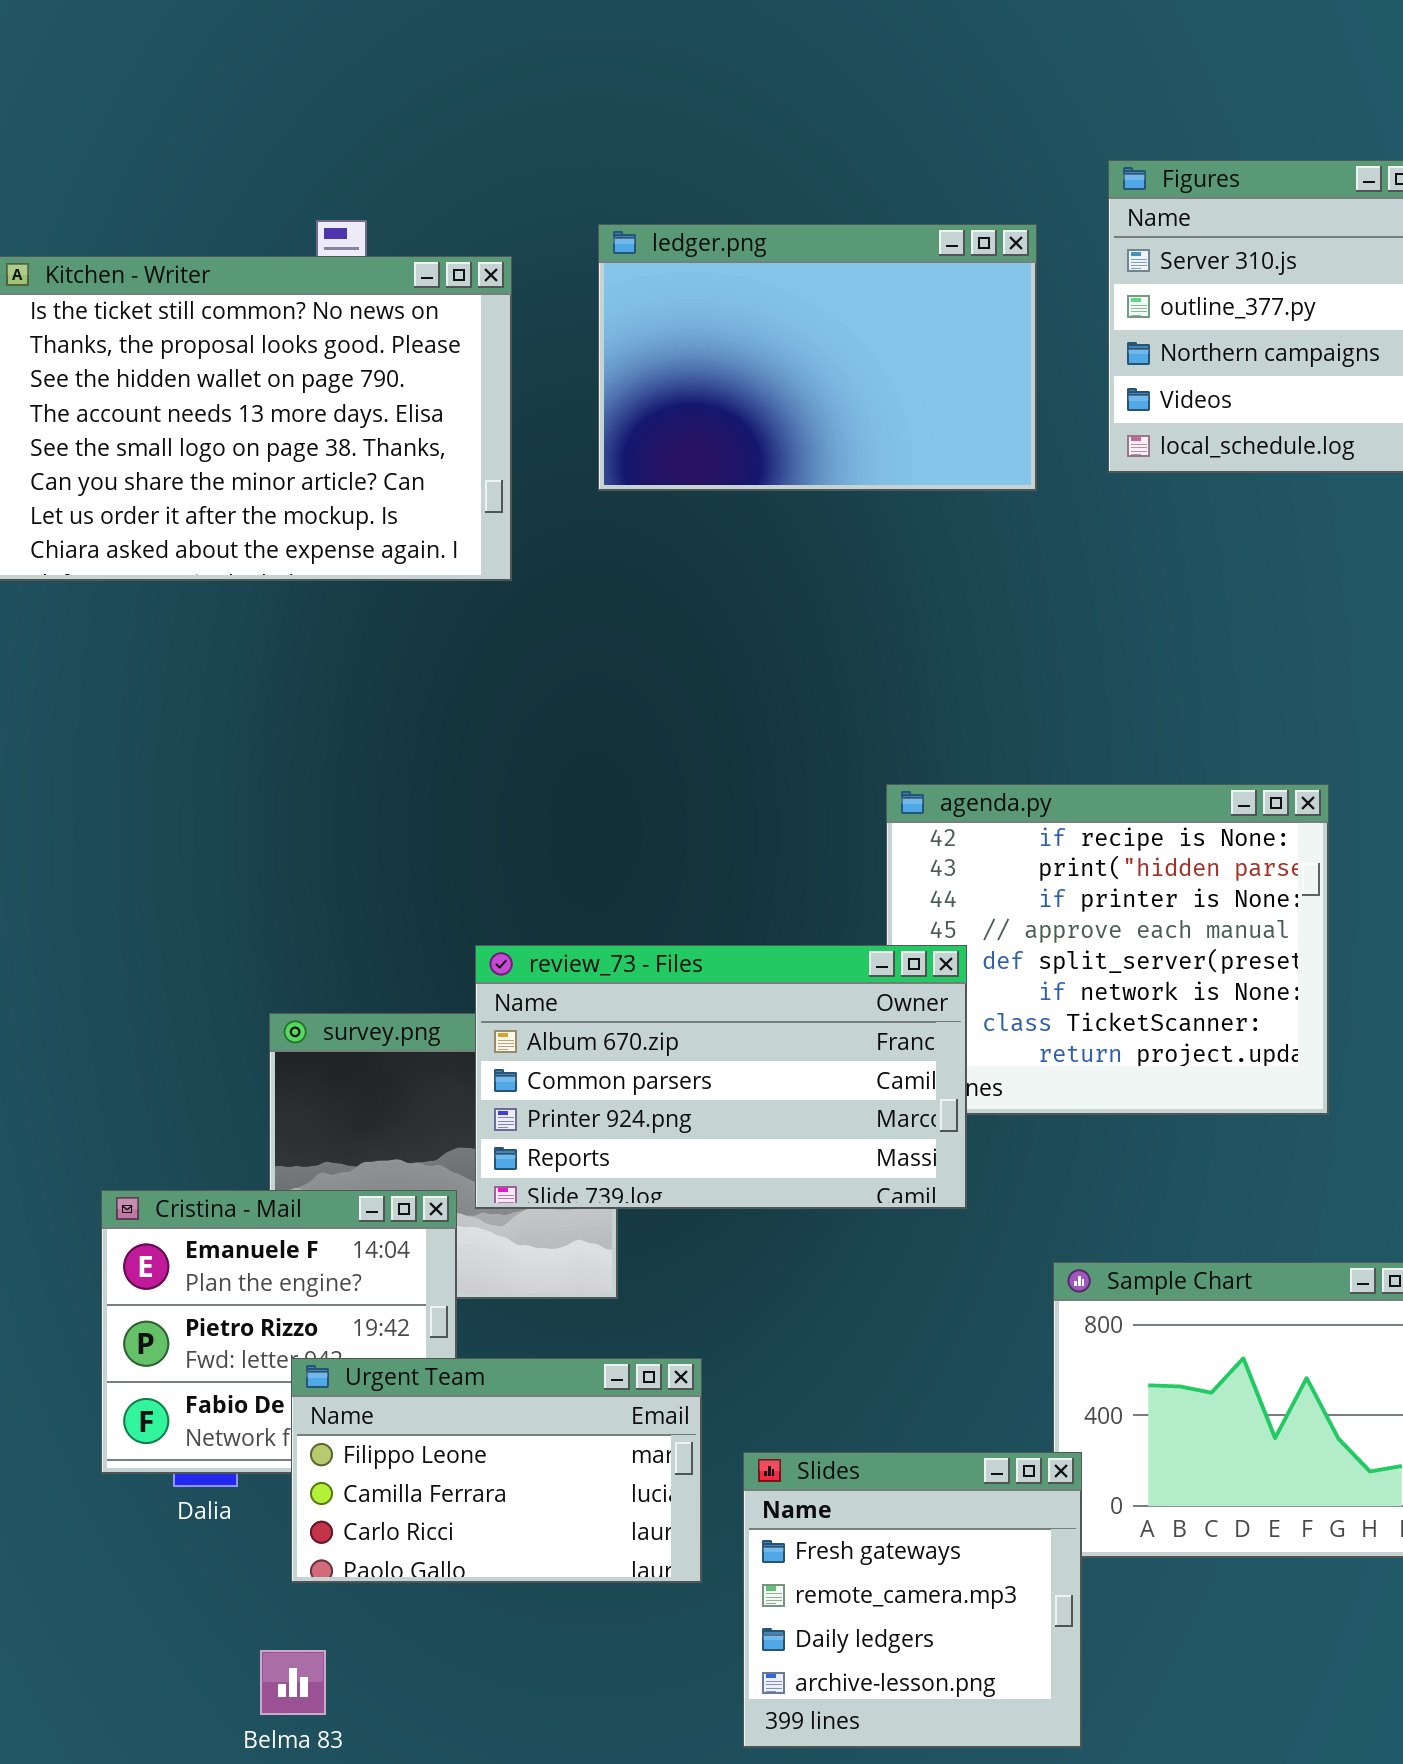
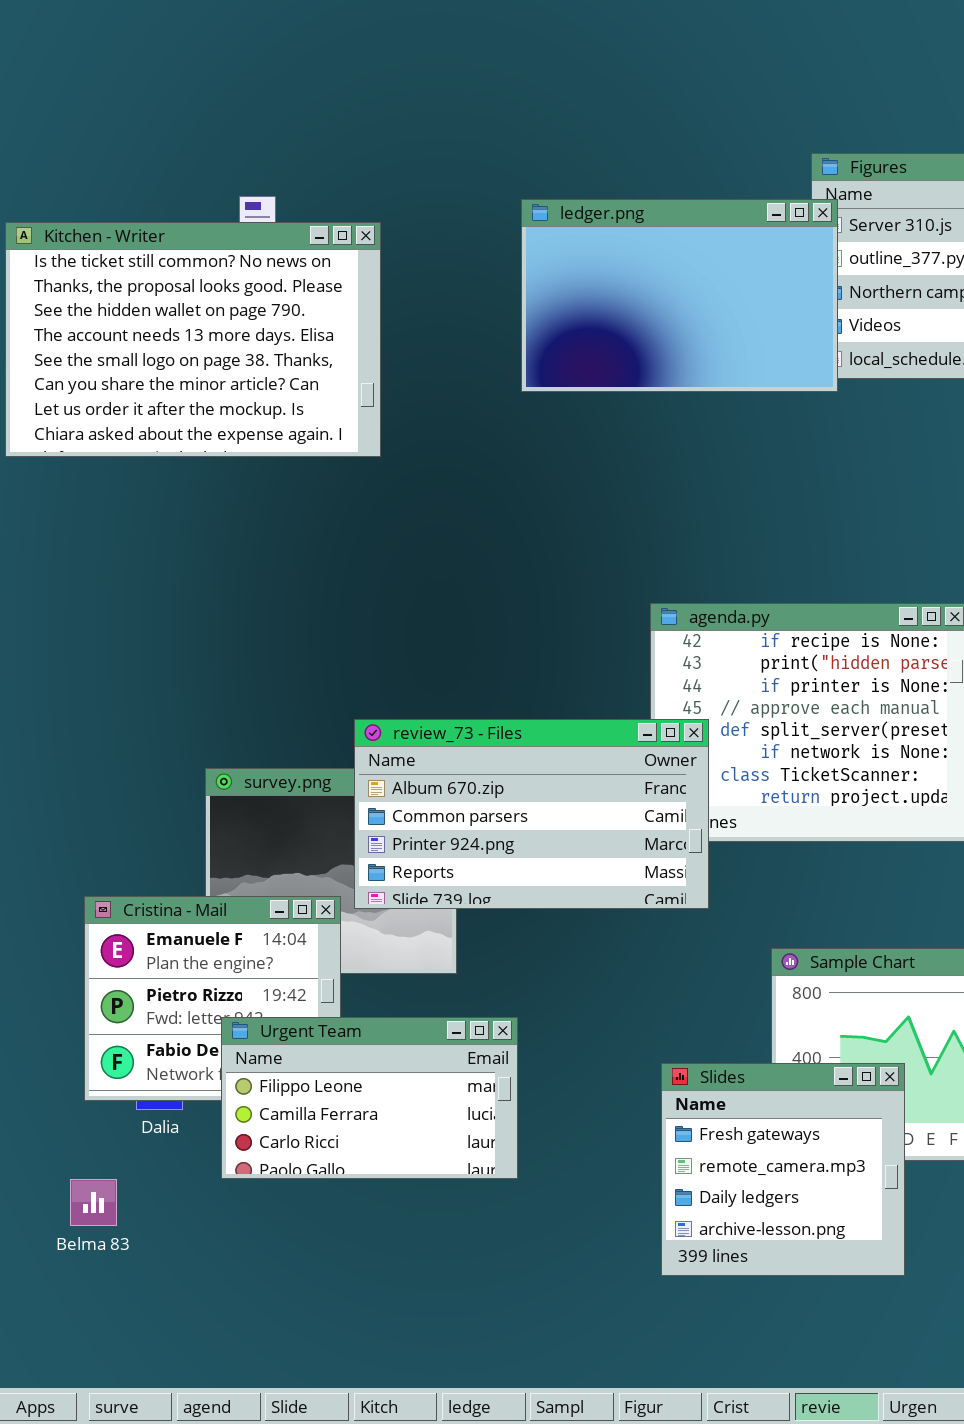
ledger.png: [598,224,1037,491] -> [521,199,838,392], moved
Slides: [743,1452,1082,1748] -> [661,1063,905,1276], moved
Belma 83: [260,1650,326,1715] -> [70,1179,117,1226], moved

